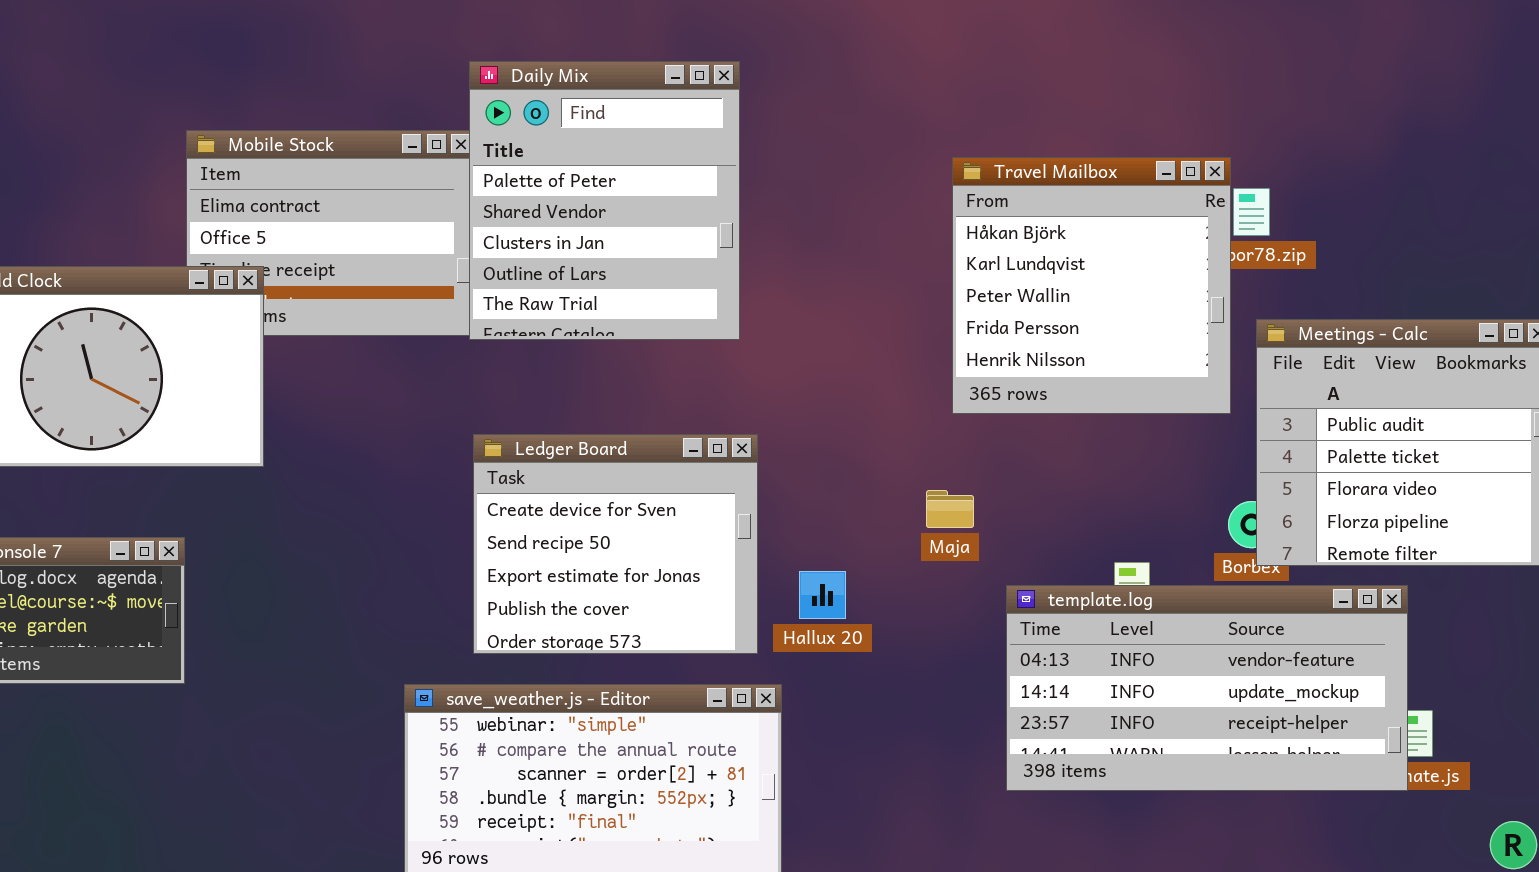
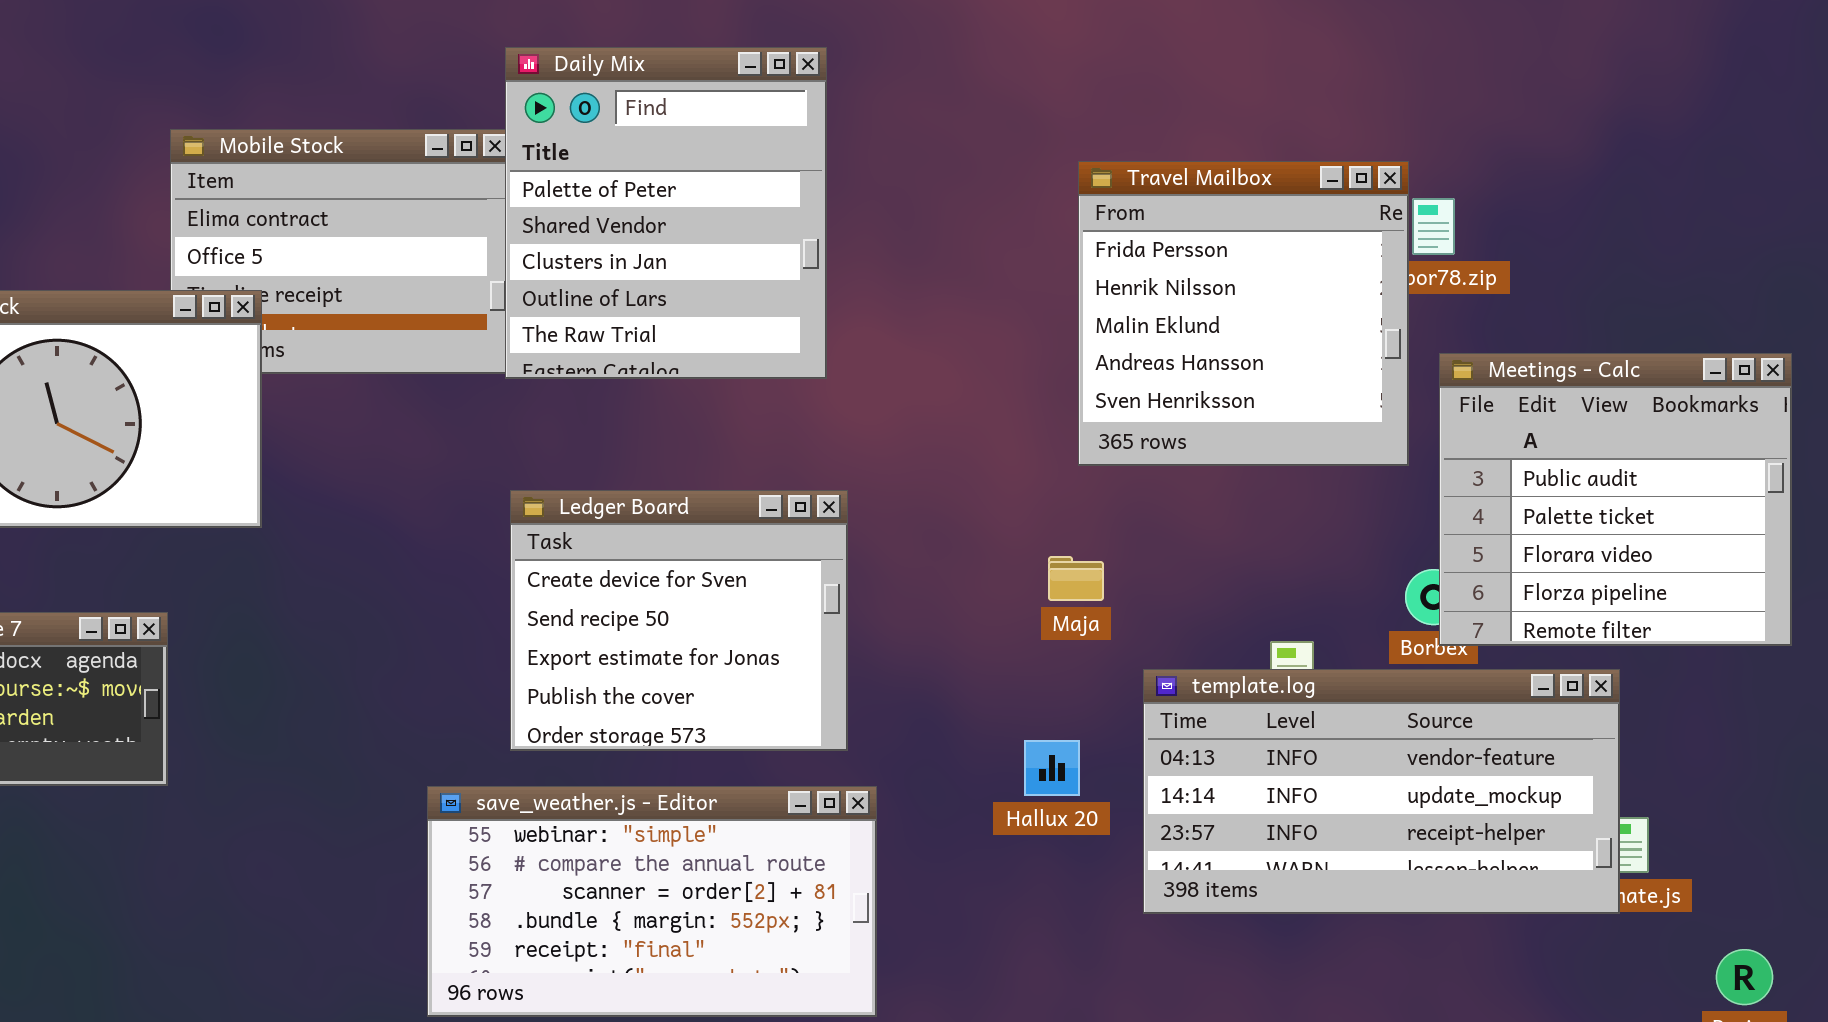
Travel Mailbox: [952,157,1231,414] -> [1078,161,1409,466], scrolled down 3 rows
Hallux 20: [799,571,846,619] -> [1024,740,1080,796], moved

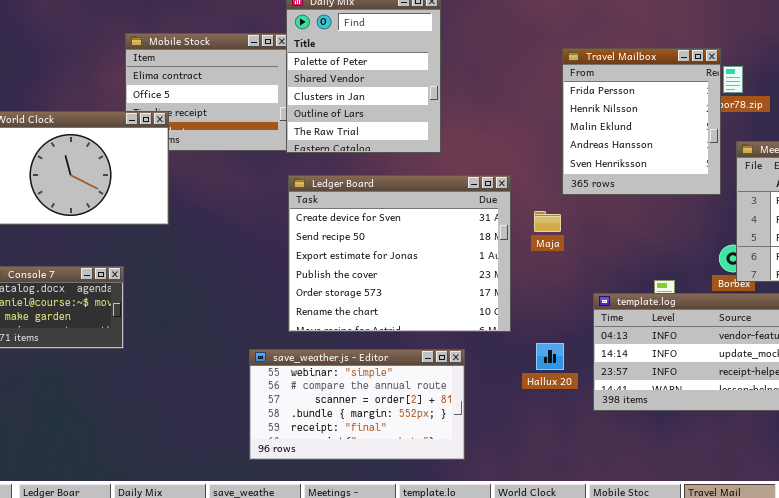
Ledger Board: [510,490,848,751] -> [288,175,511,332], resized
Maja: [1048,556,1104,601] -> [534,211,561,232], moved
Hallux 20: [1024,740,1080,796] -> [536,343,564,370], moved

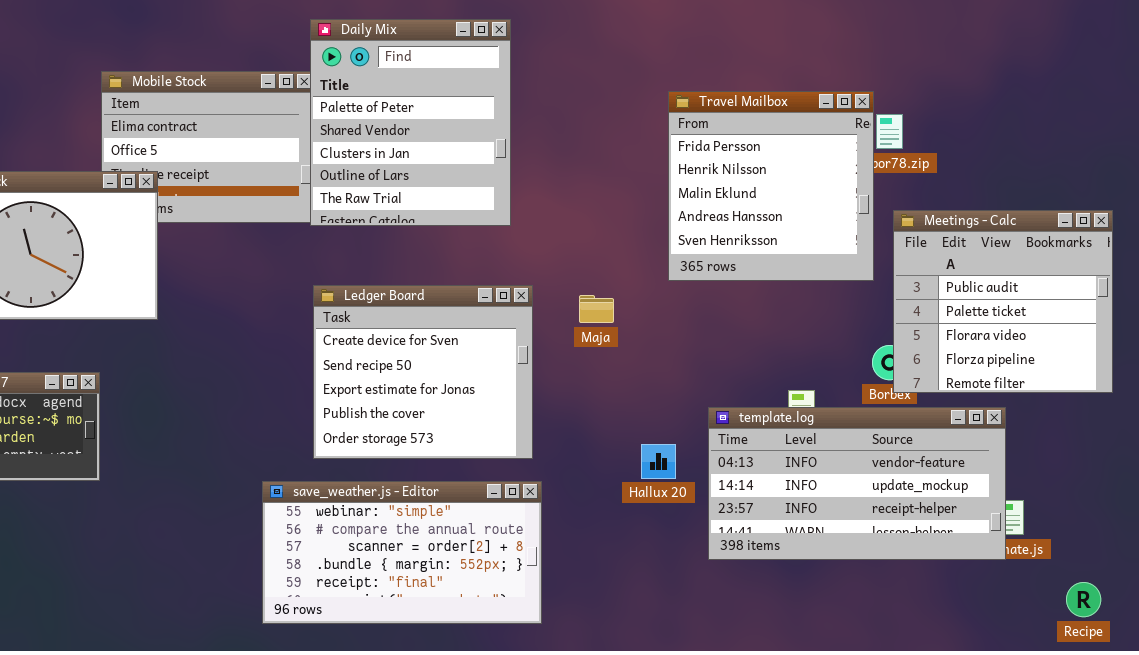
Ledger Board: [288,175,511,332] -> [313,285,533,459], resized
Maja: [534,211,561,232] -> [579,295,614,323], moved
Hallux 20: [536,343,564,370] -> [641,444,676,479], moved

